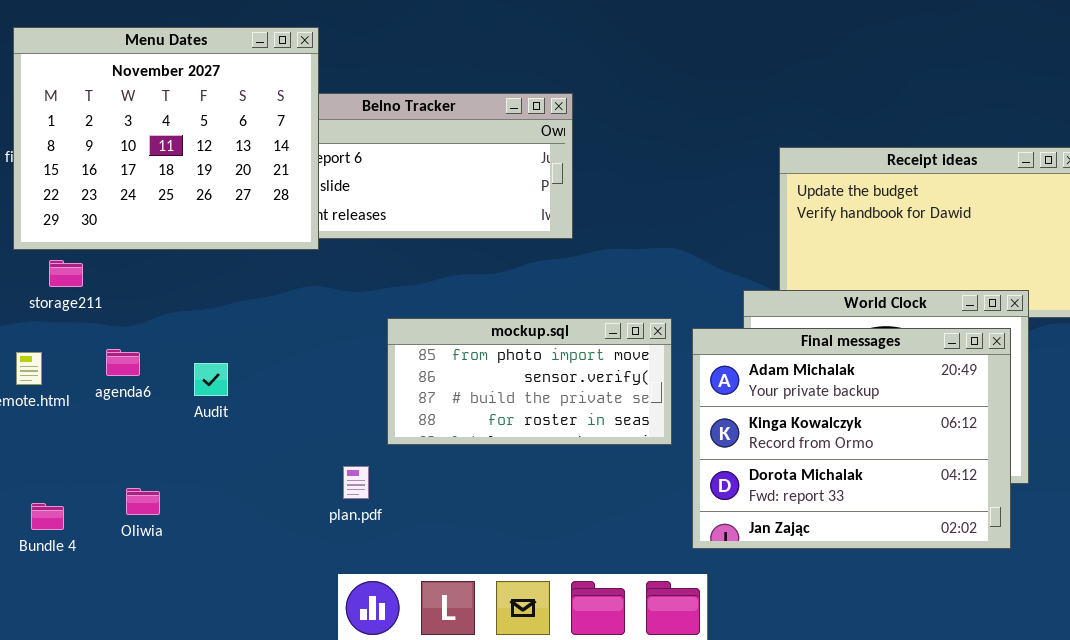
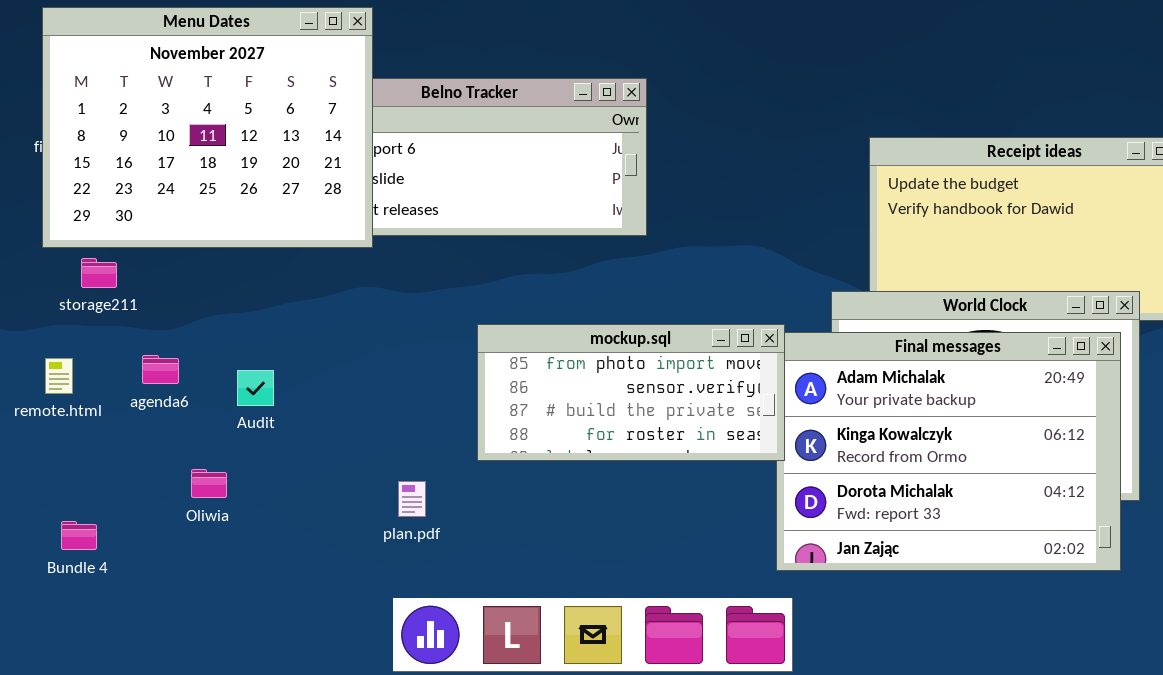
mockup.sql: [387,318,672,445] -> [477,324,785,461], moved
Oliwia: [126,488,160,515] -> [191,469,227,498], moved

